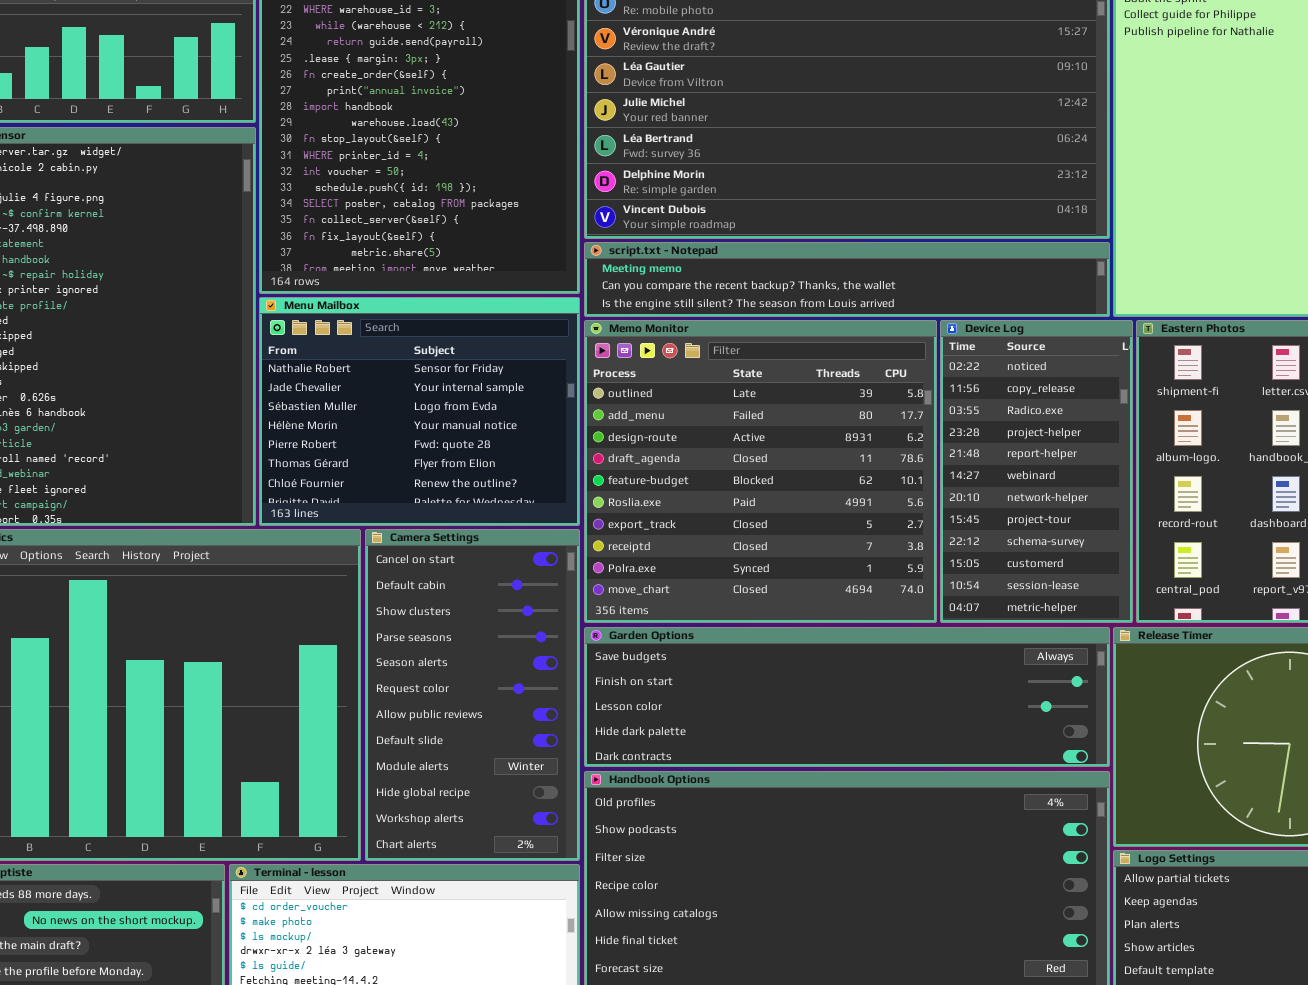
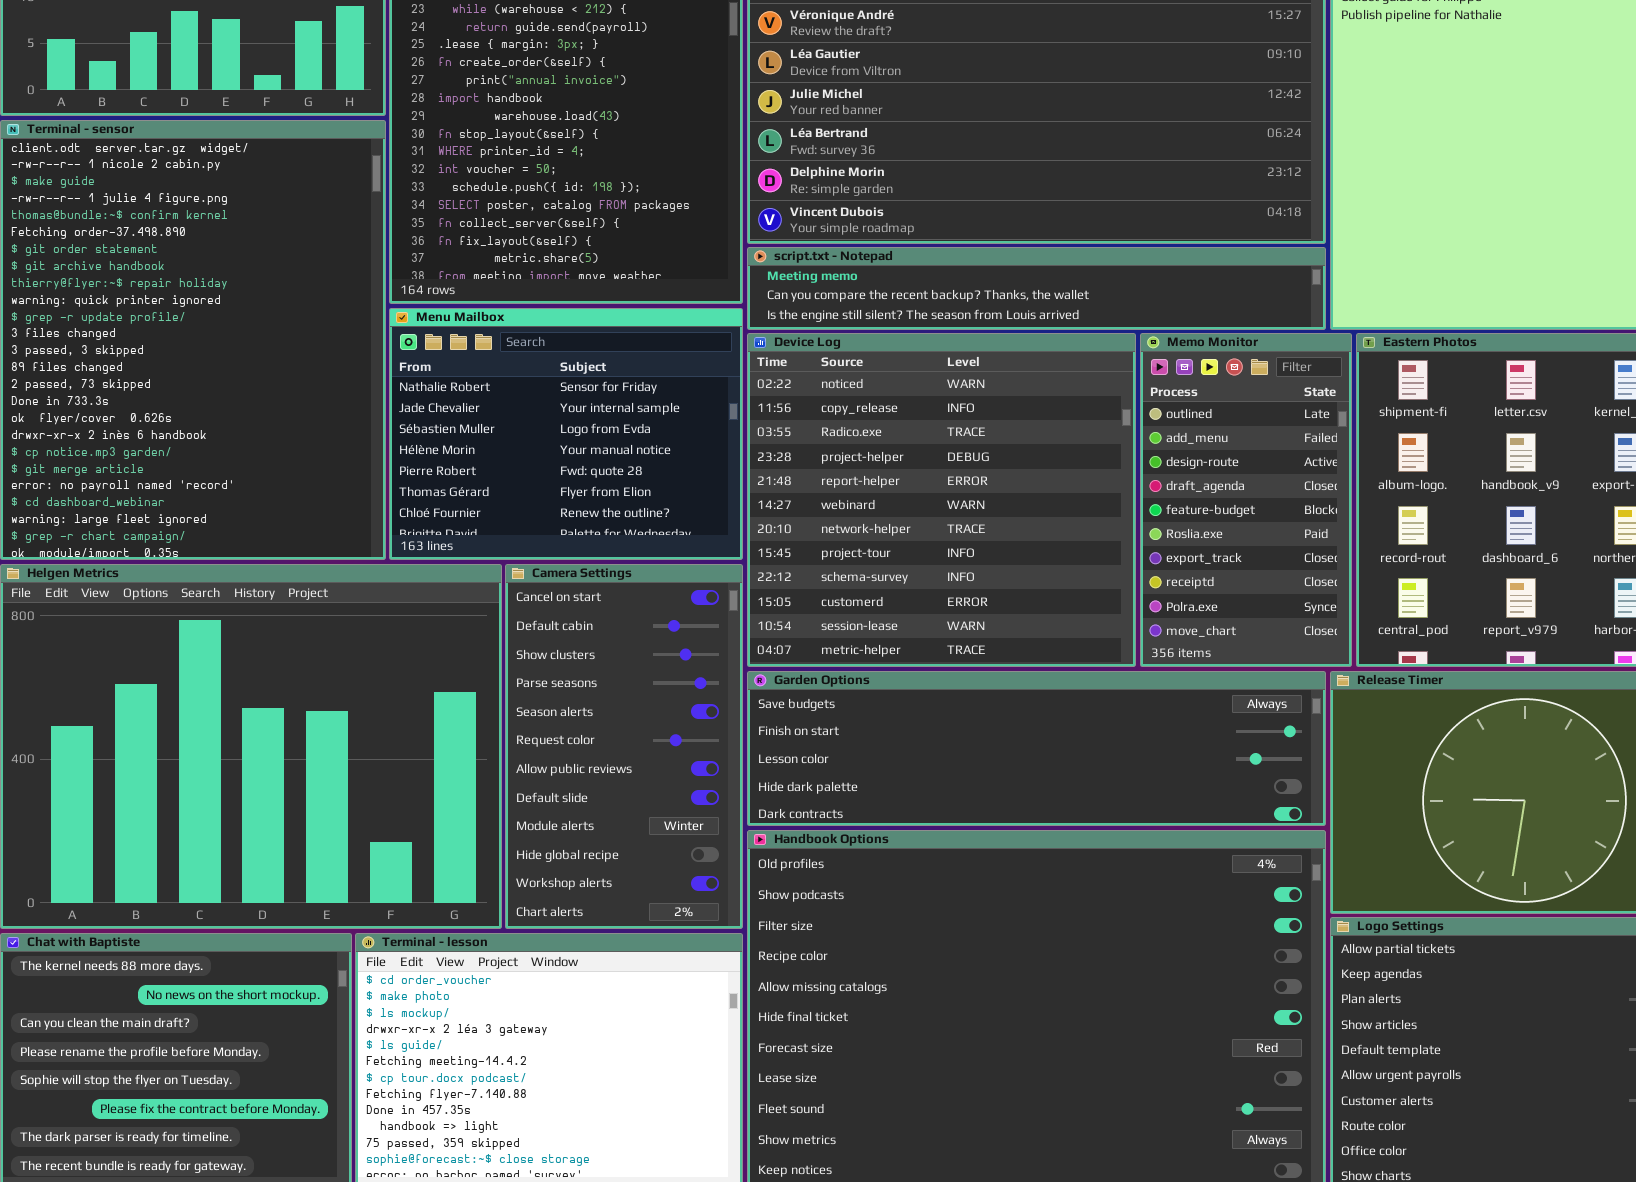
Memo Monitor: [584,320,937,623] -> [1140,333,1352,667], moved, resized
Device Log: [940,320,1133,623] -> [747,333,1136,667], moved, resized

